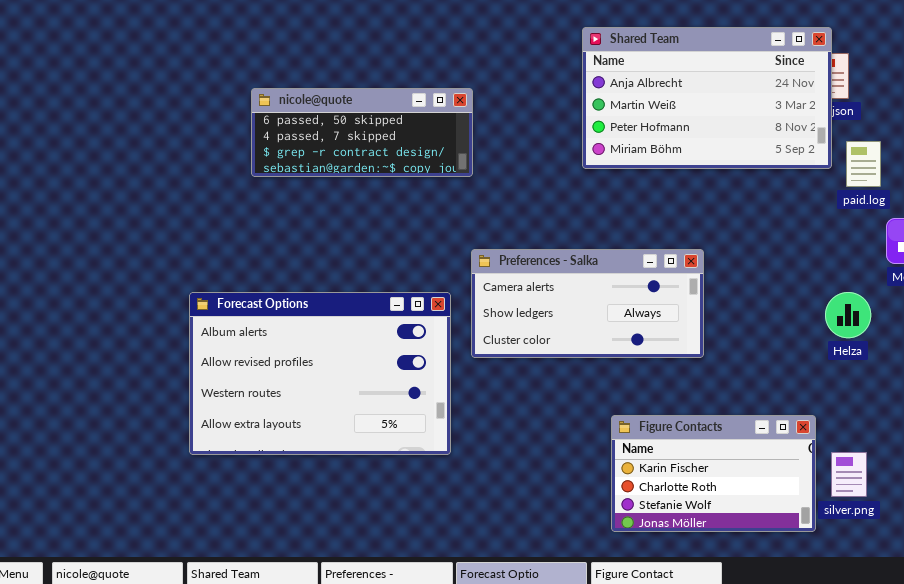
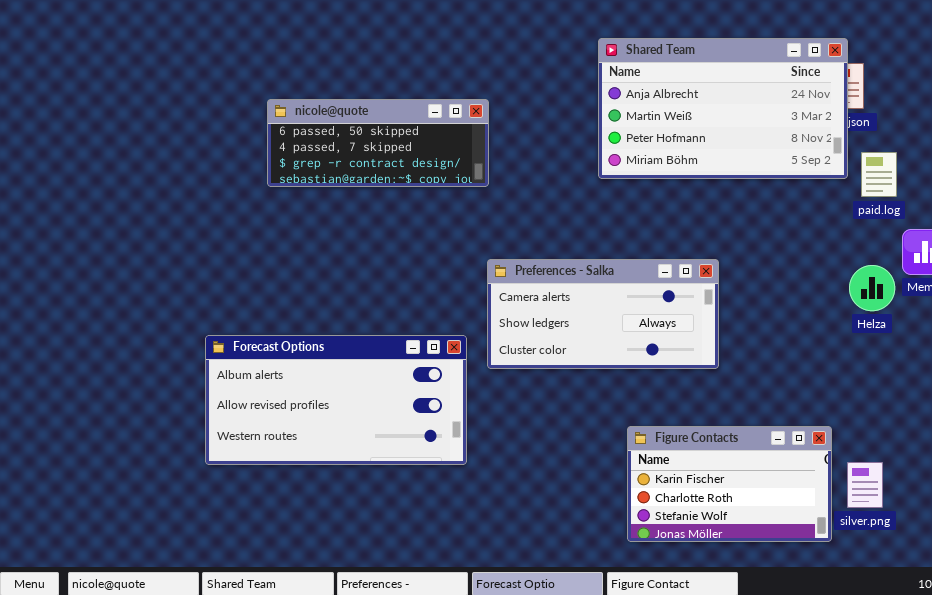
Forecast Options: [189,292,451,455] -> [205,335,467,465], resized
Helza: [825,292,871,338] -> [849,265,895,311], moved

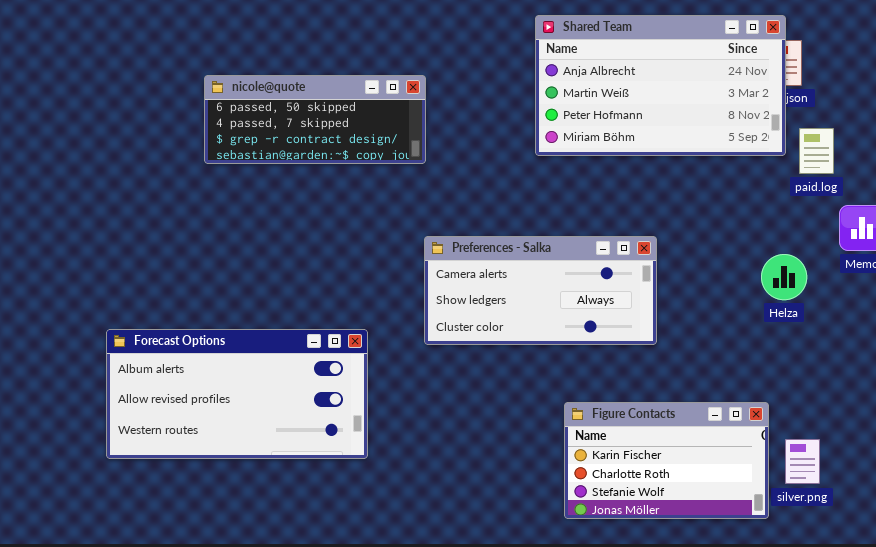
Helza: [849,265,895,311] -> [761,254,807,300], moved
Forecast Options: [205,335,467,465] -> [106,329,368,459], moved

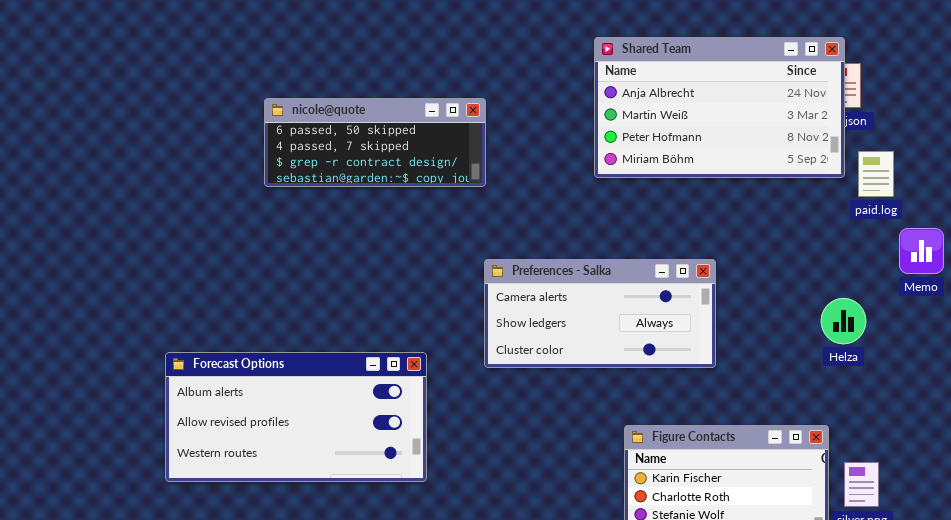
Helza: [761,254,807,300] -> [821,298,866,344], moved

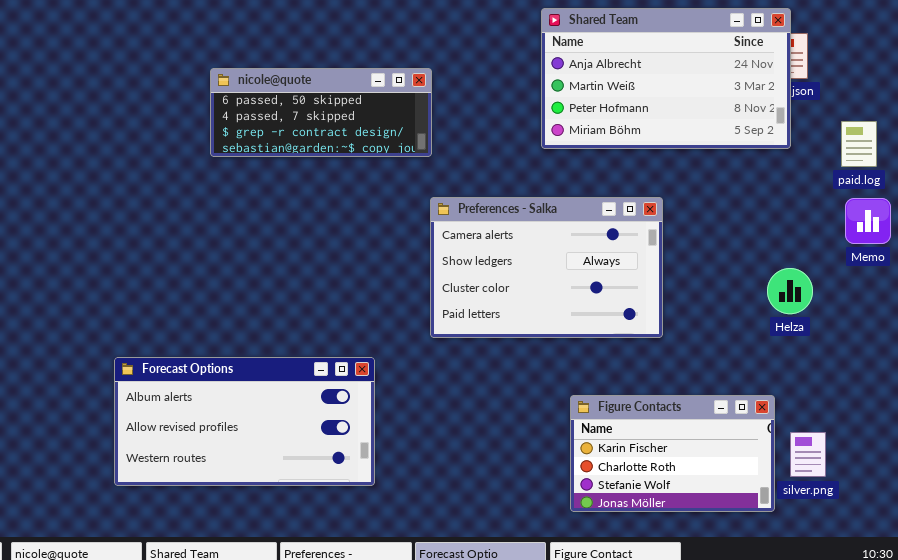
paid.log: [858,151,894,197] -> [841,121,877,167], moved
Preferences - Salka: [484,259,716,368] -> [430,197,663,338], resized
Forecast Options: [165,352,427,482] -> [114,357,375,486], moved

